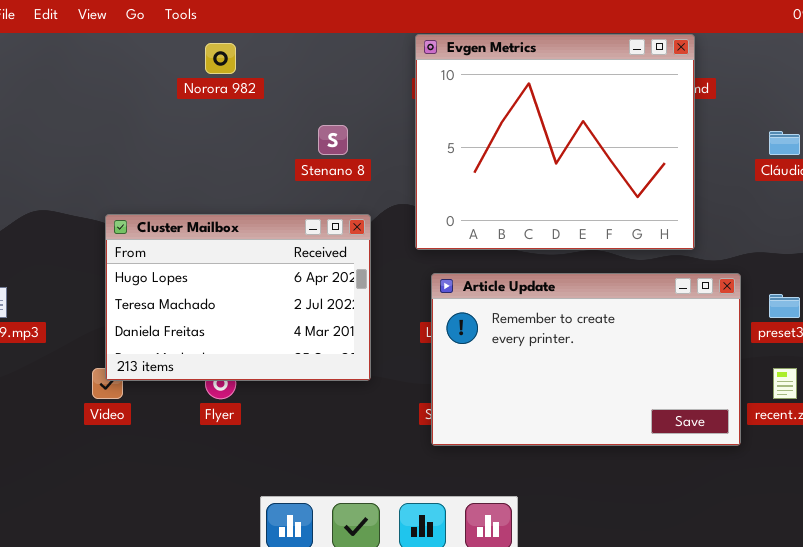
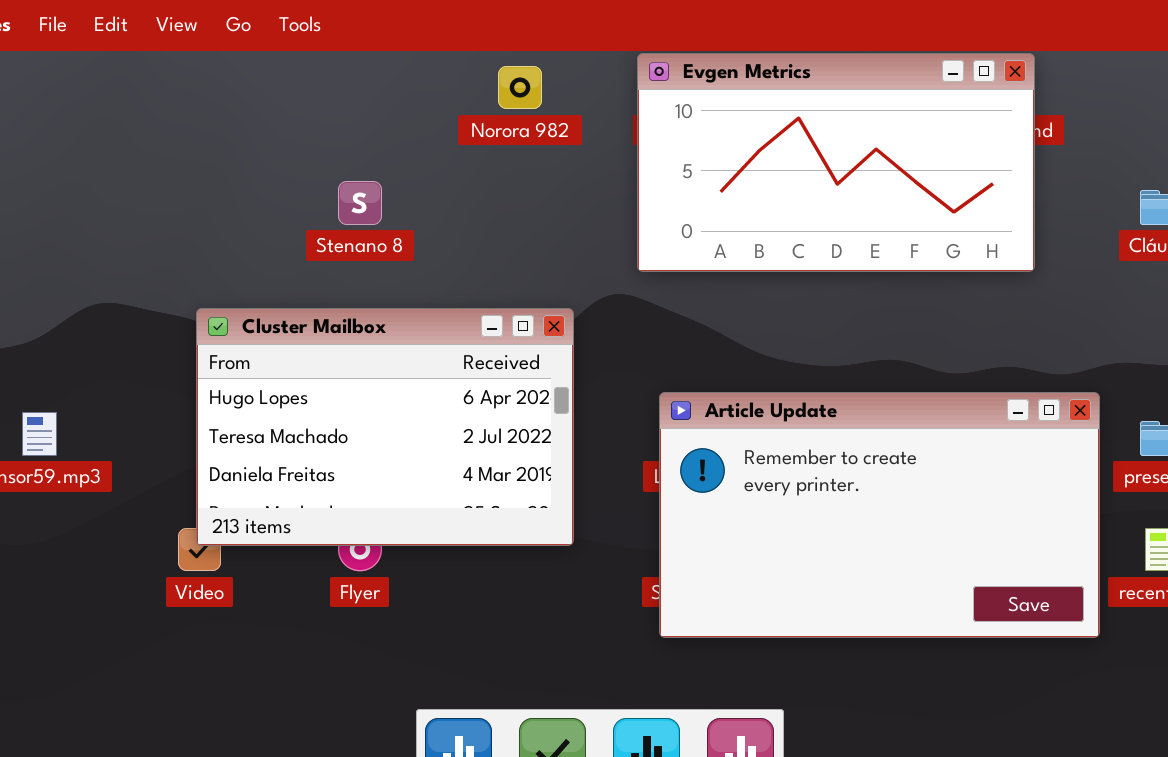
Evgen Metrics: [415,34,695,250] -> [637,53,1035,272], resized
Norora 982: [205,43,236,74] -> [498,66,542,109], moved
Stenano 8: [318,125,348,155] -> [338,181,382,225], moved

